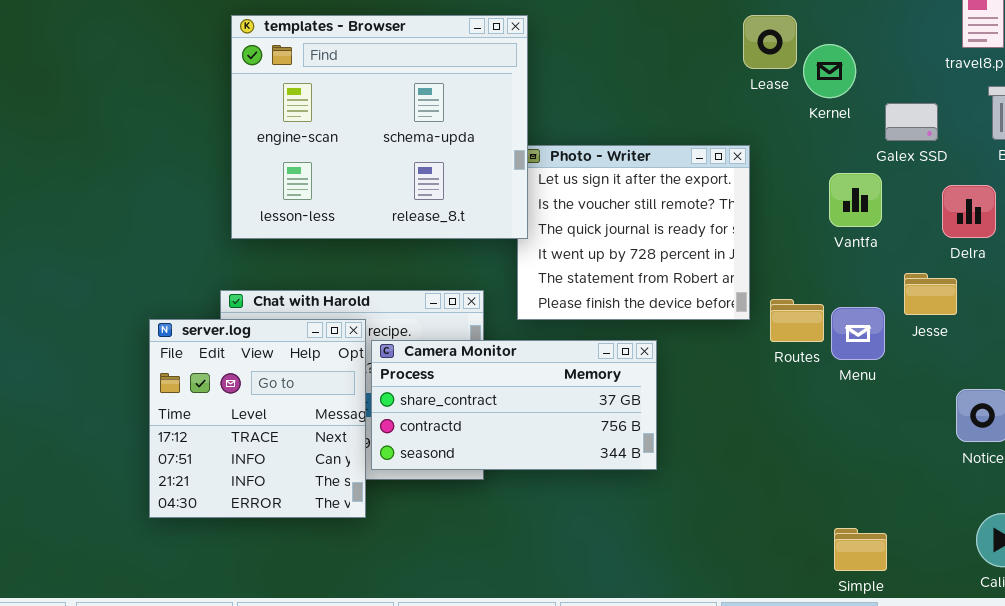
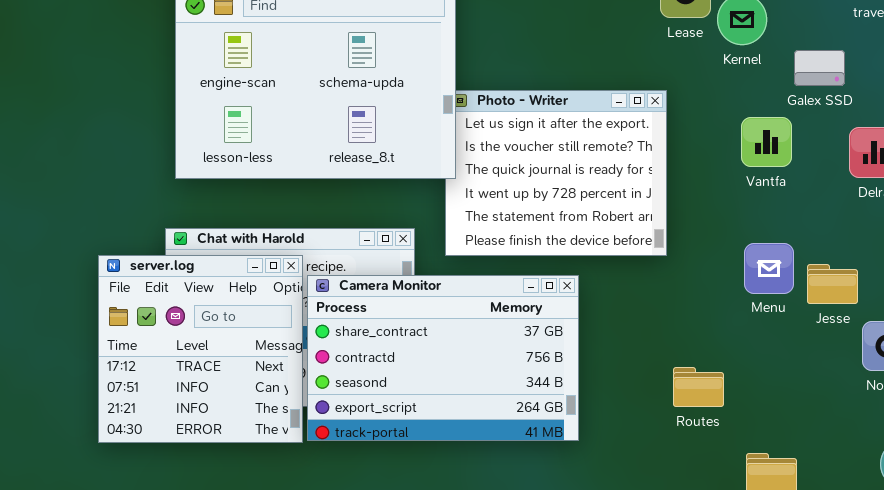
Jesse: [904,273,957,315] -> [807,264,858,304], moved
Routes: [770,299,824,342] -> [673,367,724,407], moved
Camera Monitor: [371,340,657,470] -> [307,275,579,441], resized

